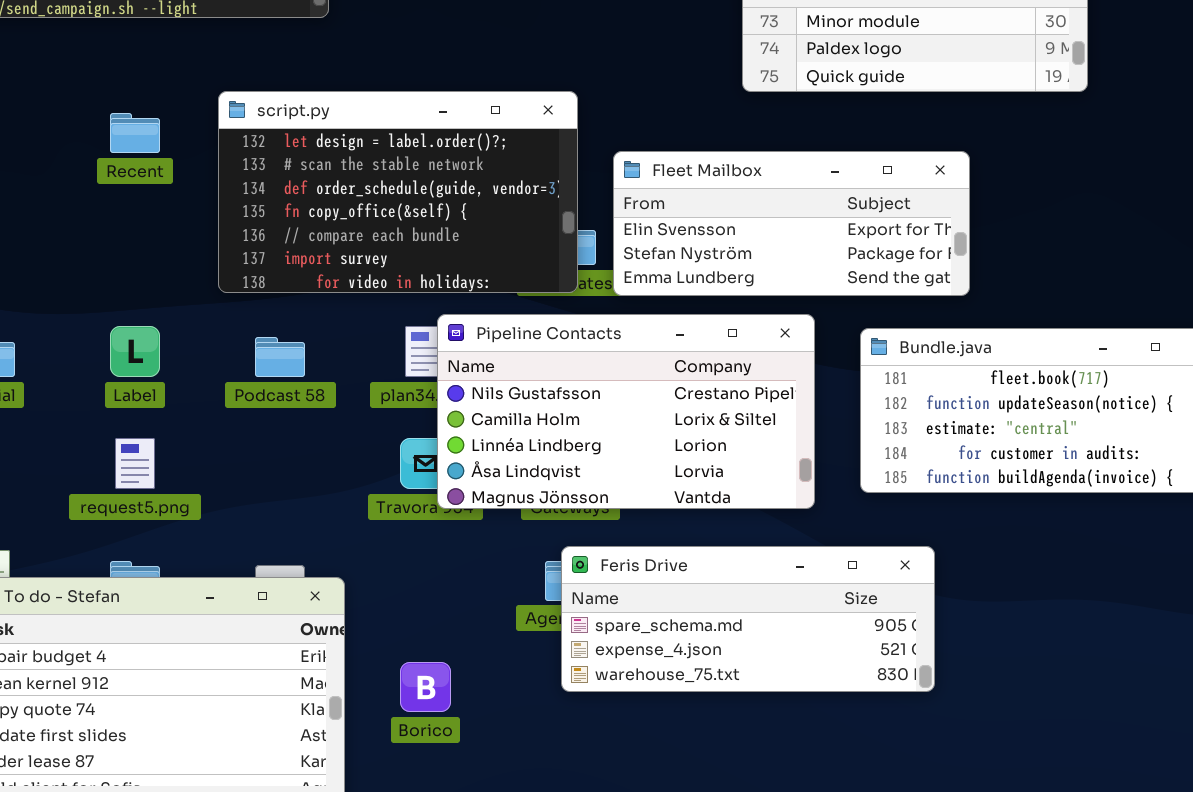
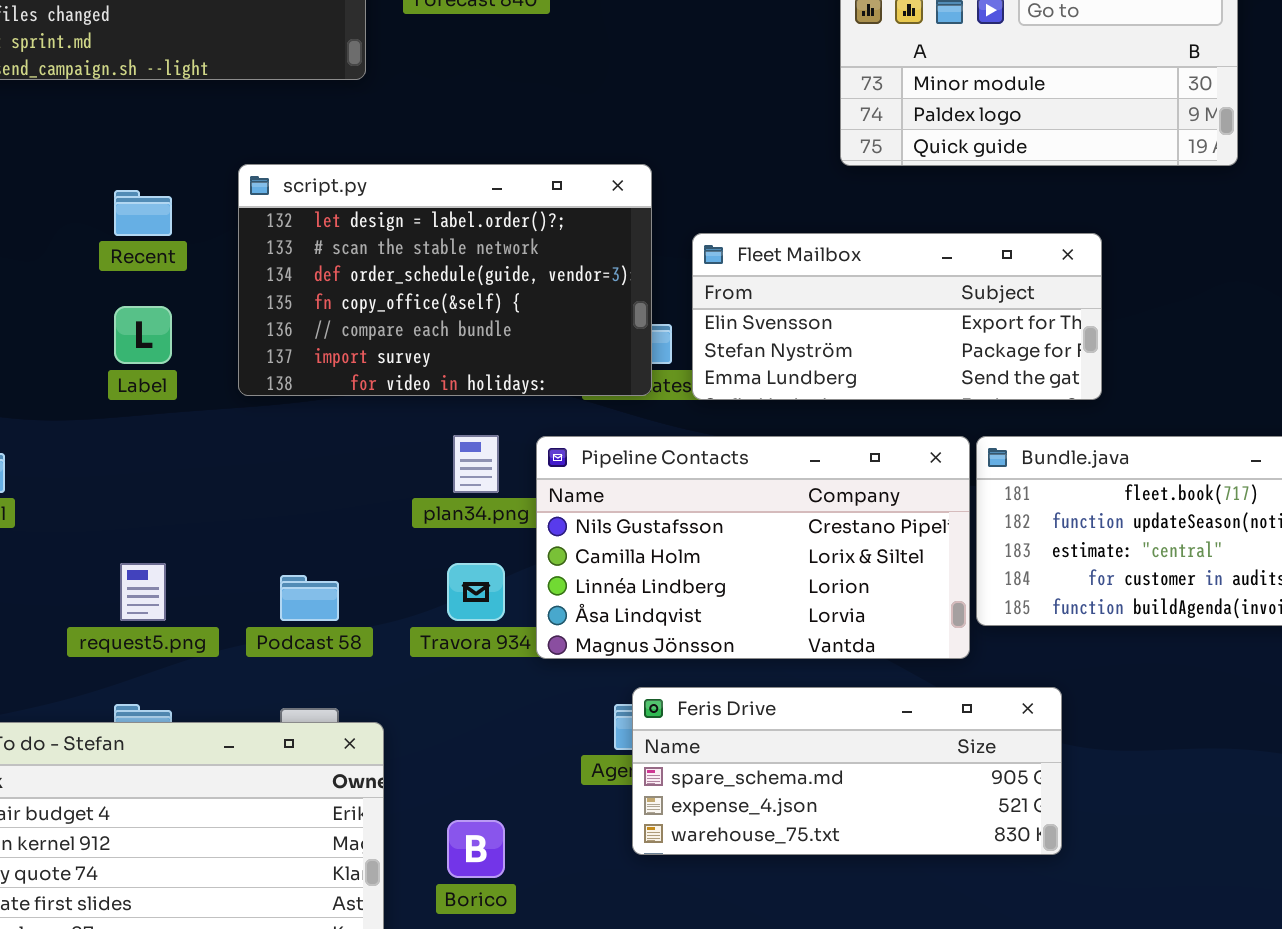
Pipeline Contacts: [437,314,815,509] -> [536,436,970,659], moved
Label: [110,326,160,377] -> [114,306,172,364], moved
Podcast 58: [255,337,305,377] -> [280,575,339,621], moved

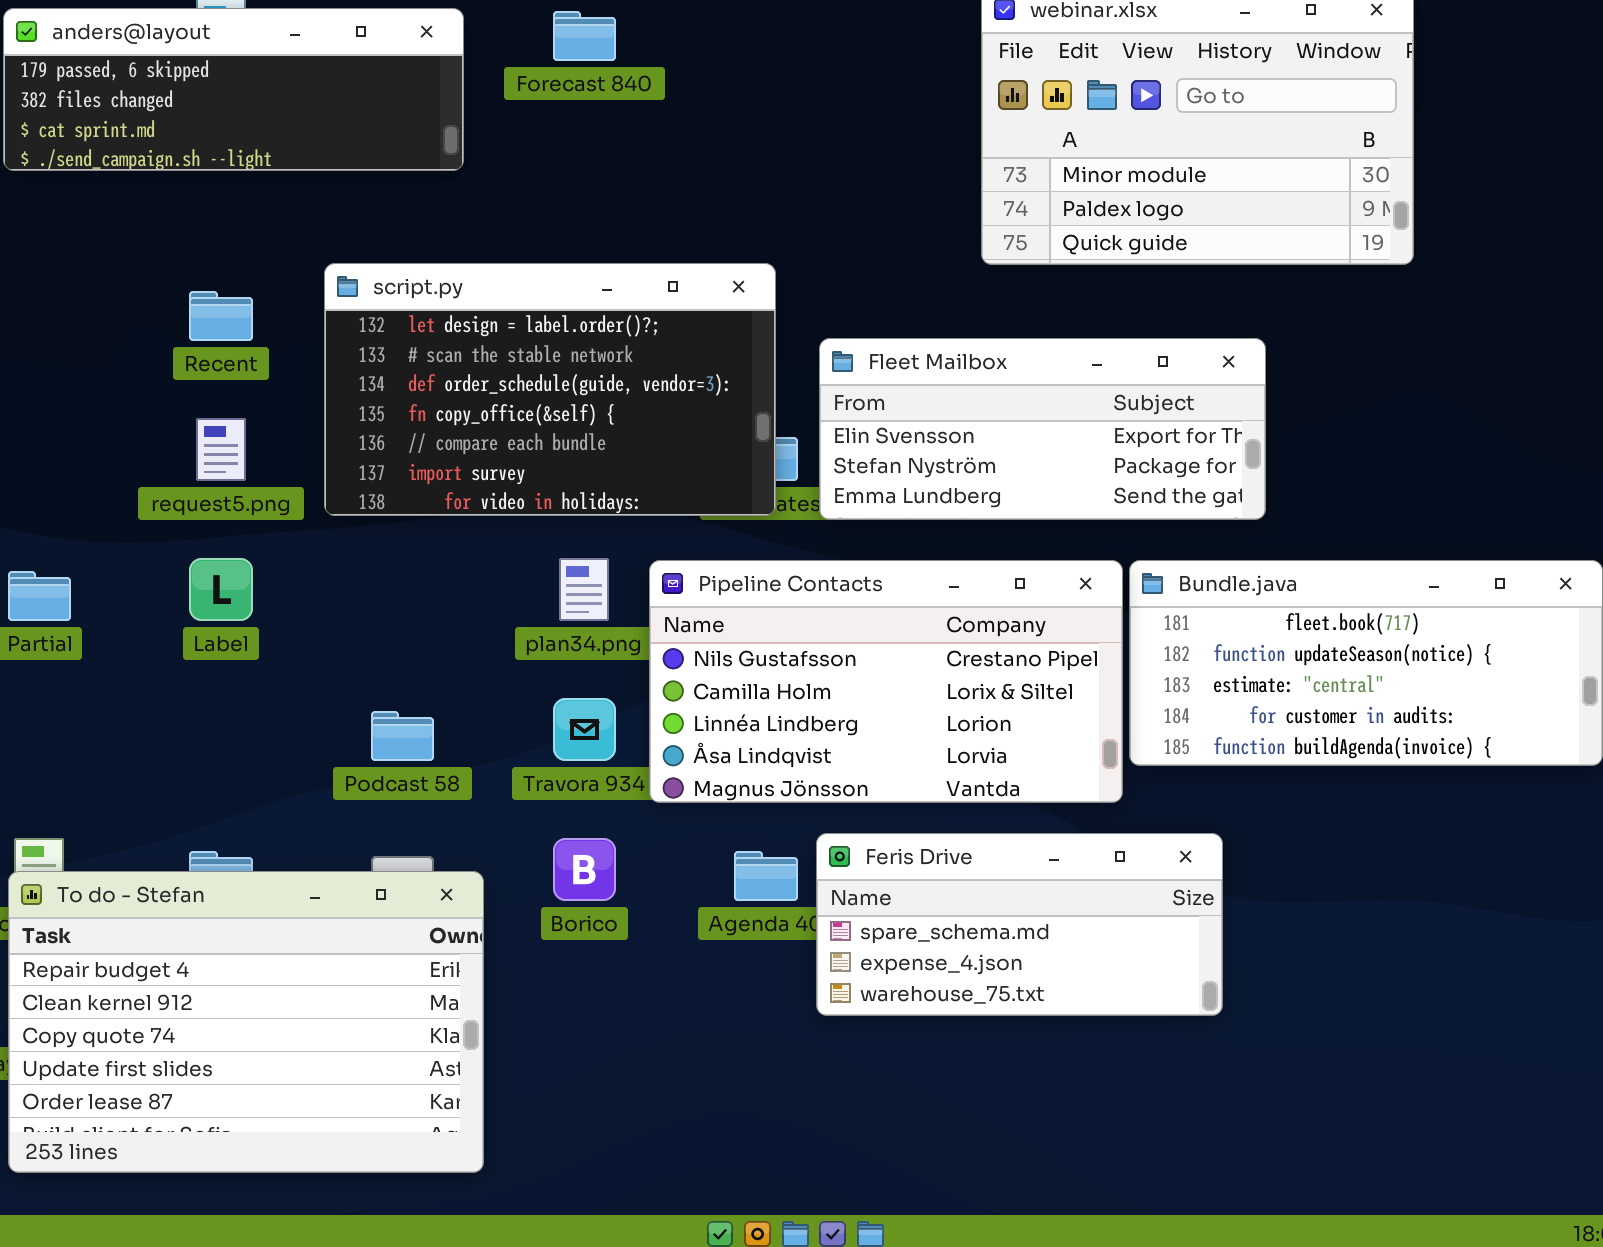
Label: [114,306,172,364] -> [189,558,253,621], moved
request5.png: [120,563,166,621] -> [196,418,246,481], moved
Feris Drive: [632,687,1062,855] -> [816,833,1223,1016], resized
Borico: [447,820,505,878] -> [553,838,616,901], moved

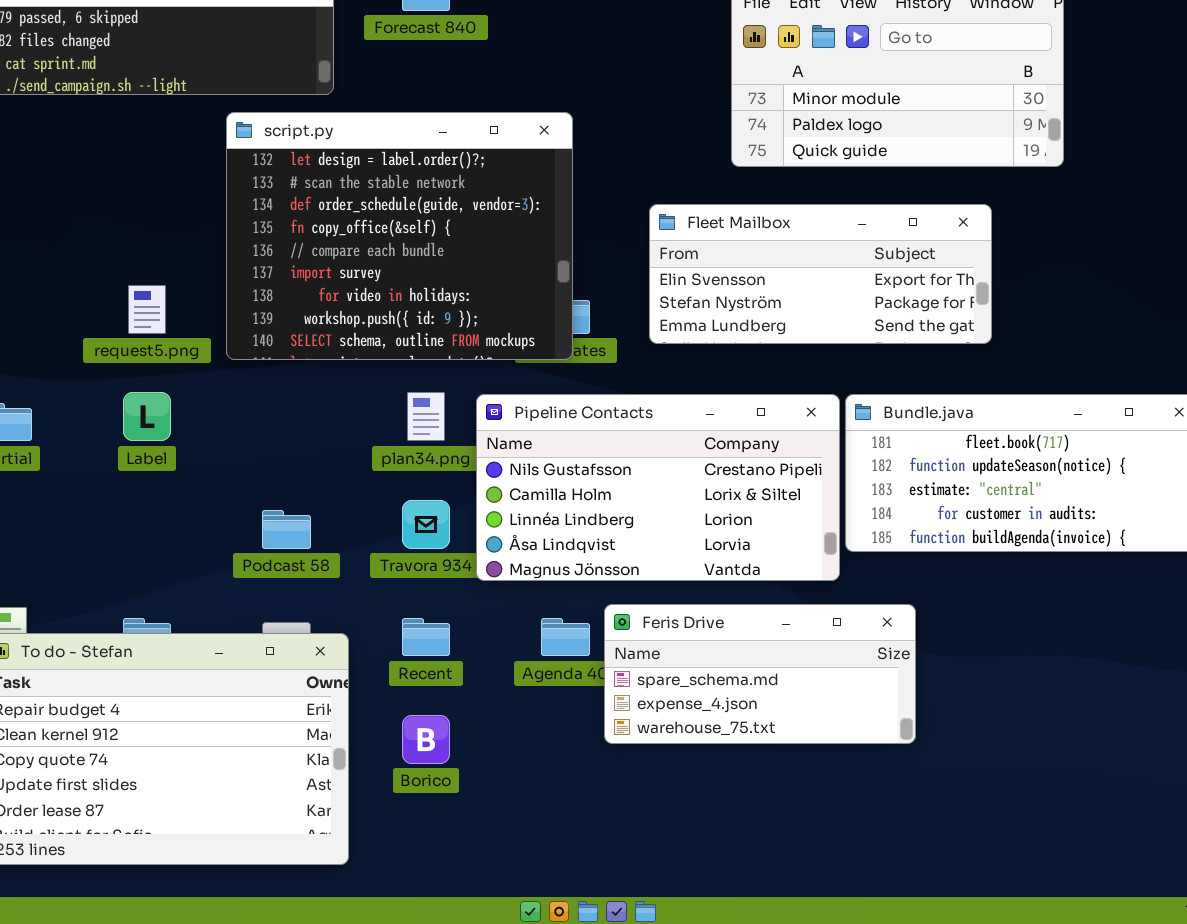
script.py: [324,263,776,516] -> [226,112,573,360], resized
Recent: [189,291,253,341] -> [402,618,450,656], moved
Fleet Mailbox: [819,338,1266,520] -> [649,204,992,344], moved
Borico: [553,838,616,901] -> [402,715,450,764], moved

